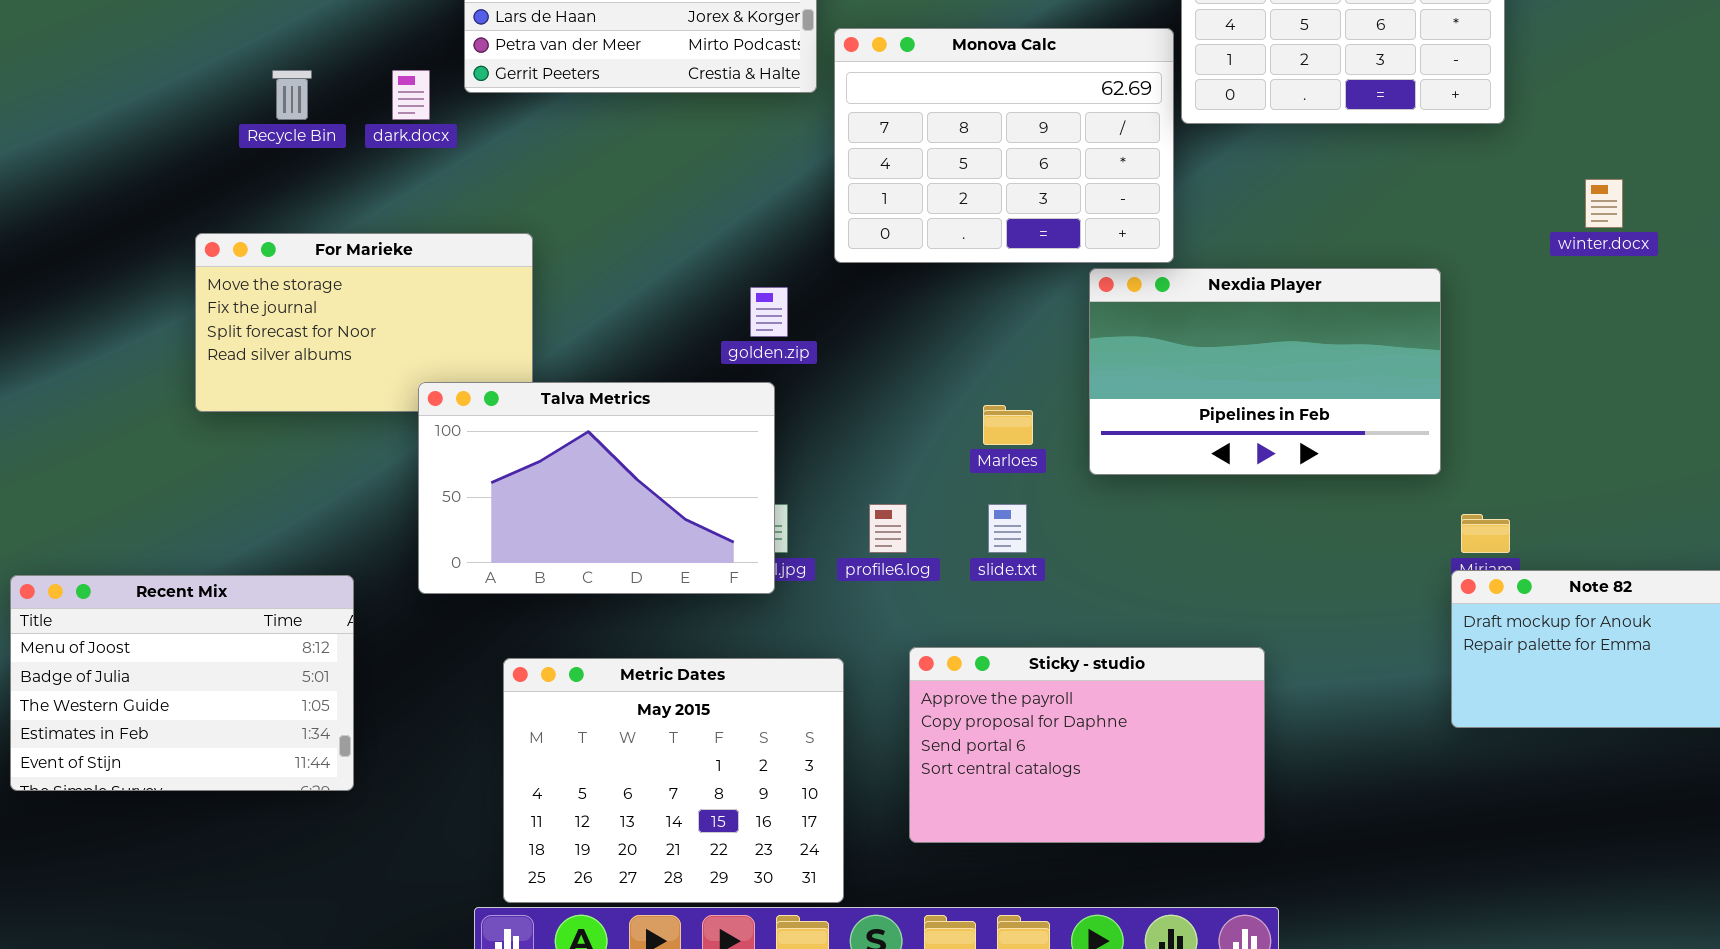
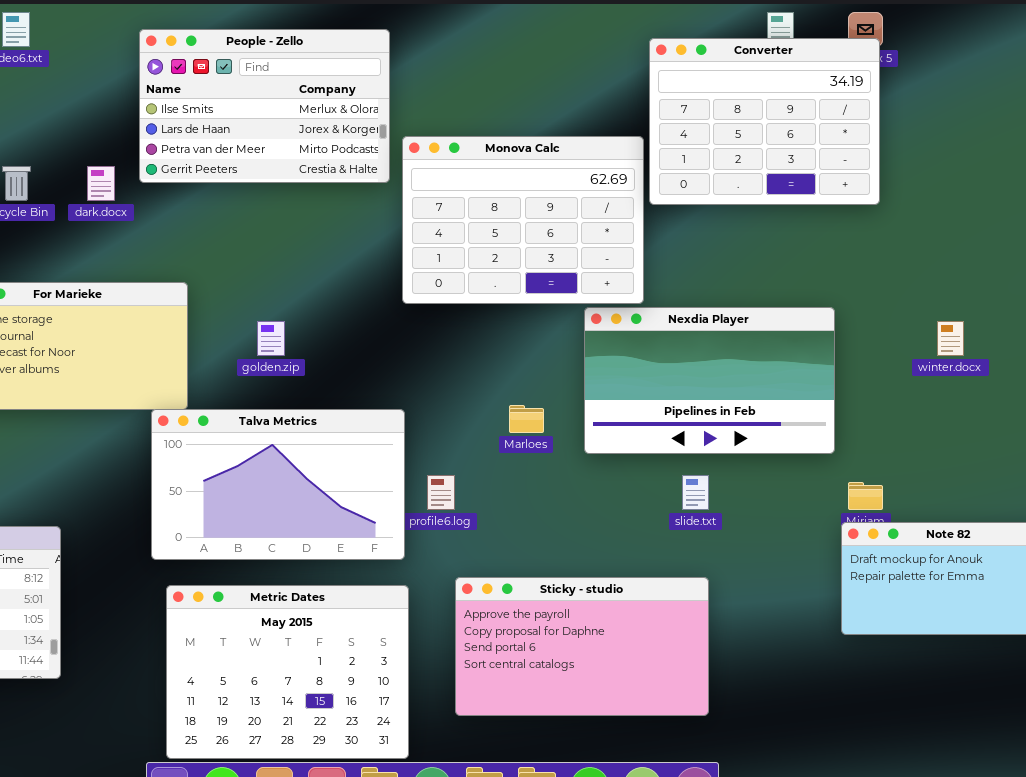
winter.docx: [1585,179,1623,228] -> [937,321,964,356], moved
golden.zip: [750,287,788,337] -> [257,321,285,356], moved
Talva Metrics: [418,382,775,594] -> [151,409,405,560], moved
slide.txt: [988,504,1027,553] -> [682,475,709,510], moved

